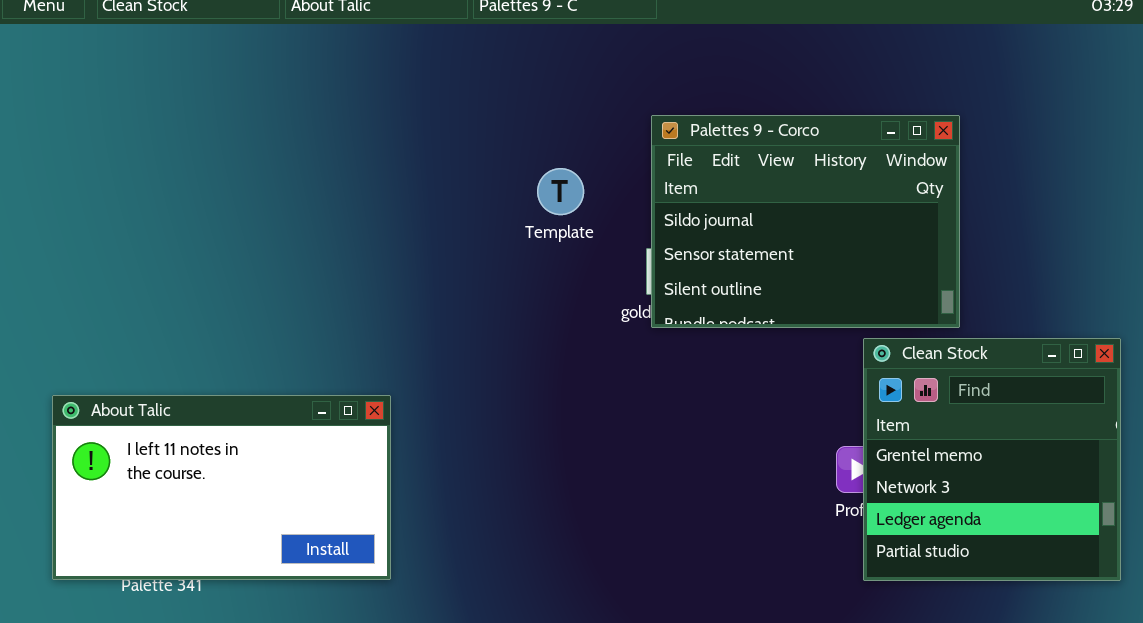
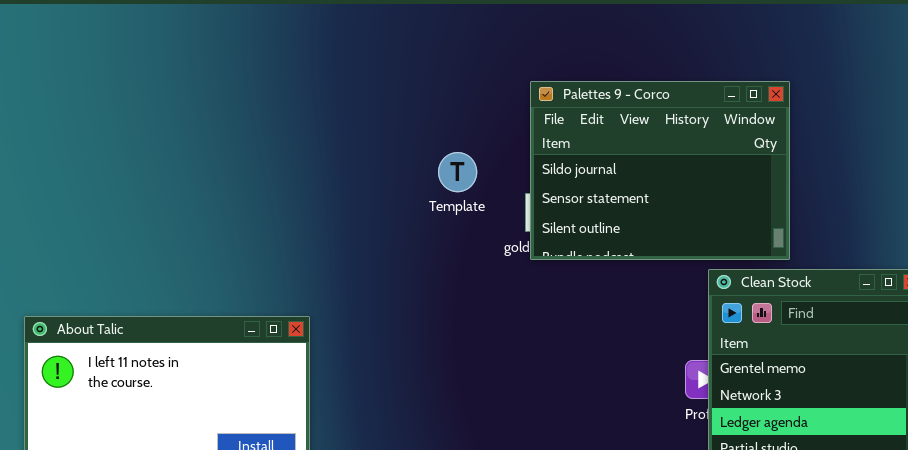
Template: [537,168,584,215] -> [438,152,477,192], moved

